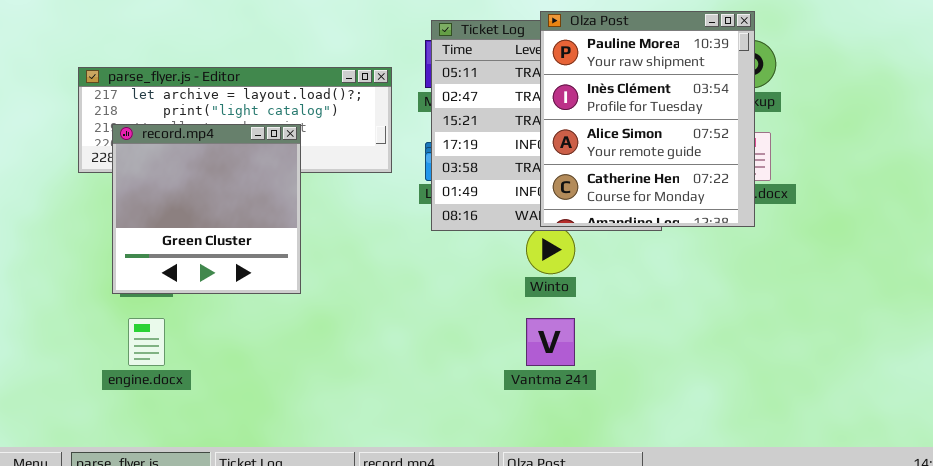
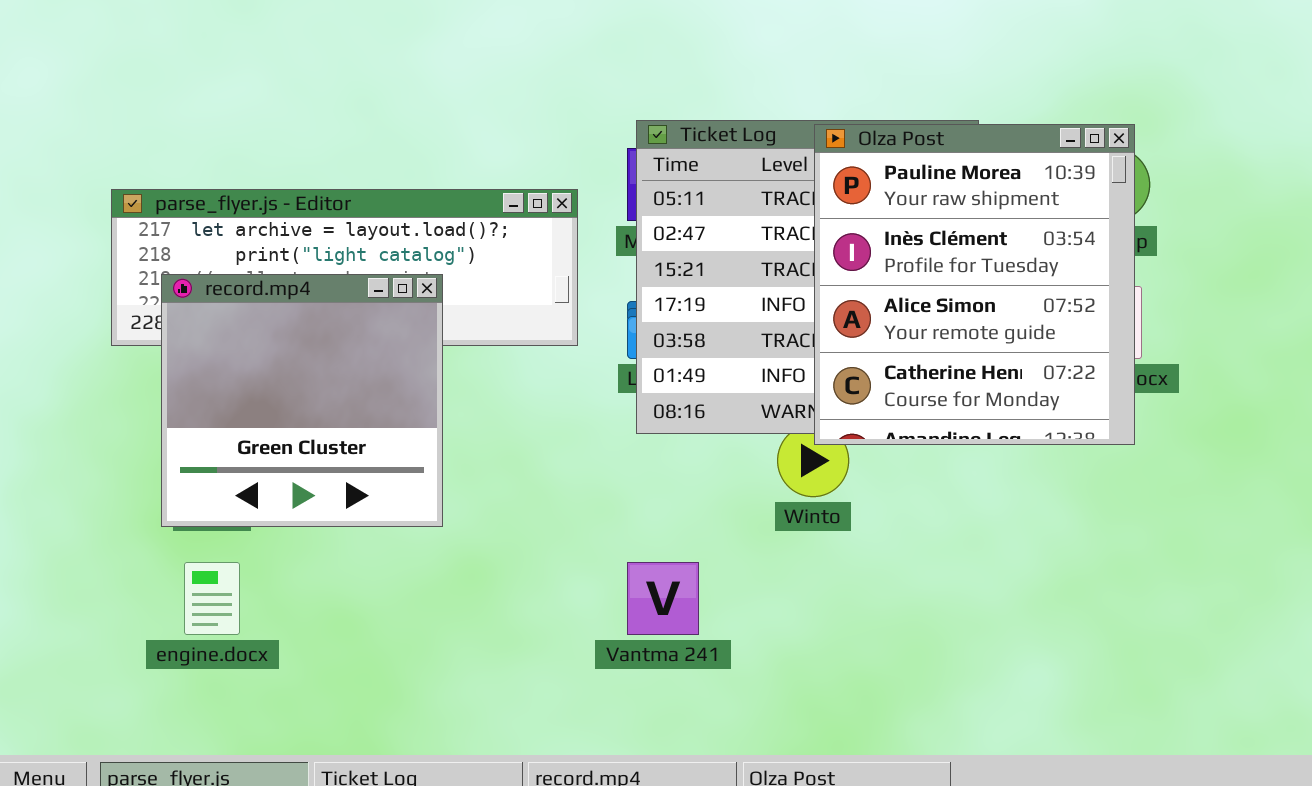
Olza Post: [540,11,755,227] -> [814,124,1135,445], moved
Vantma 241: [526,318,575,366] -> [627,562,699,635], moved

